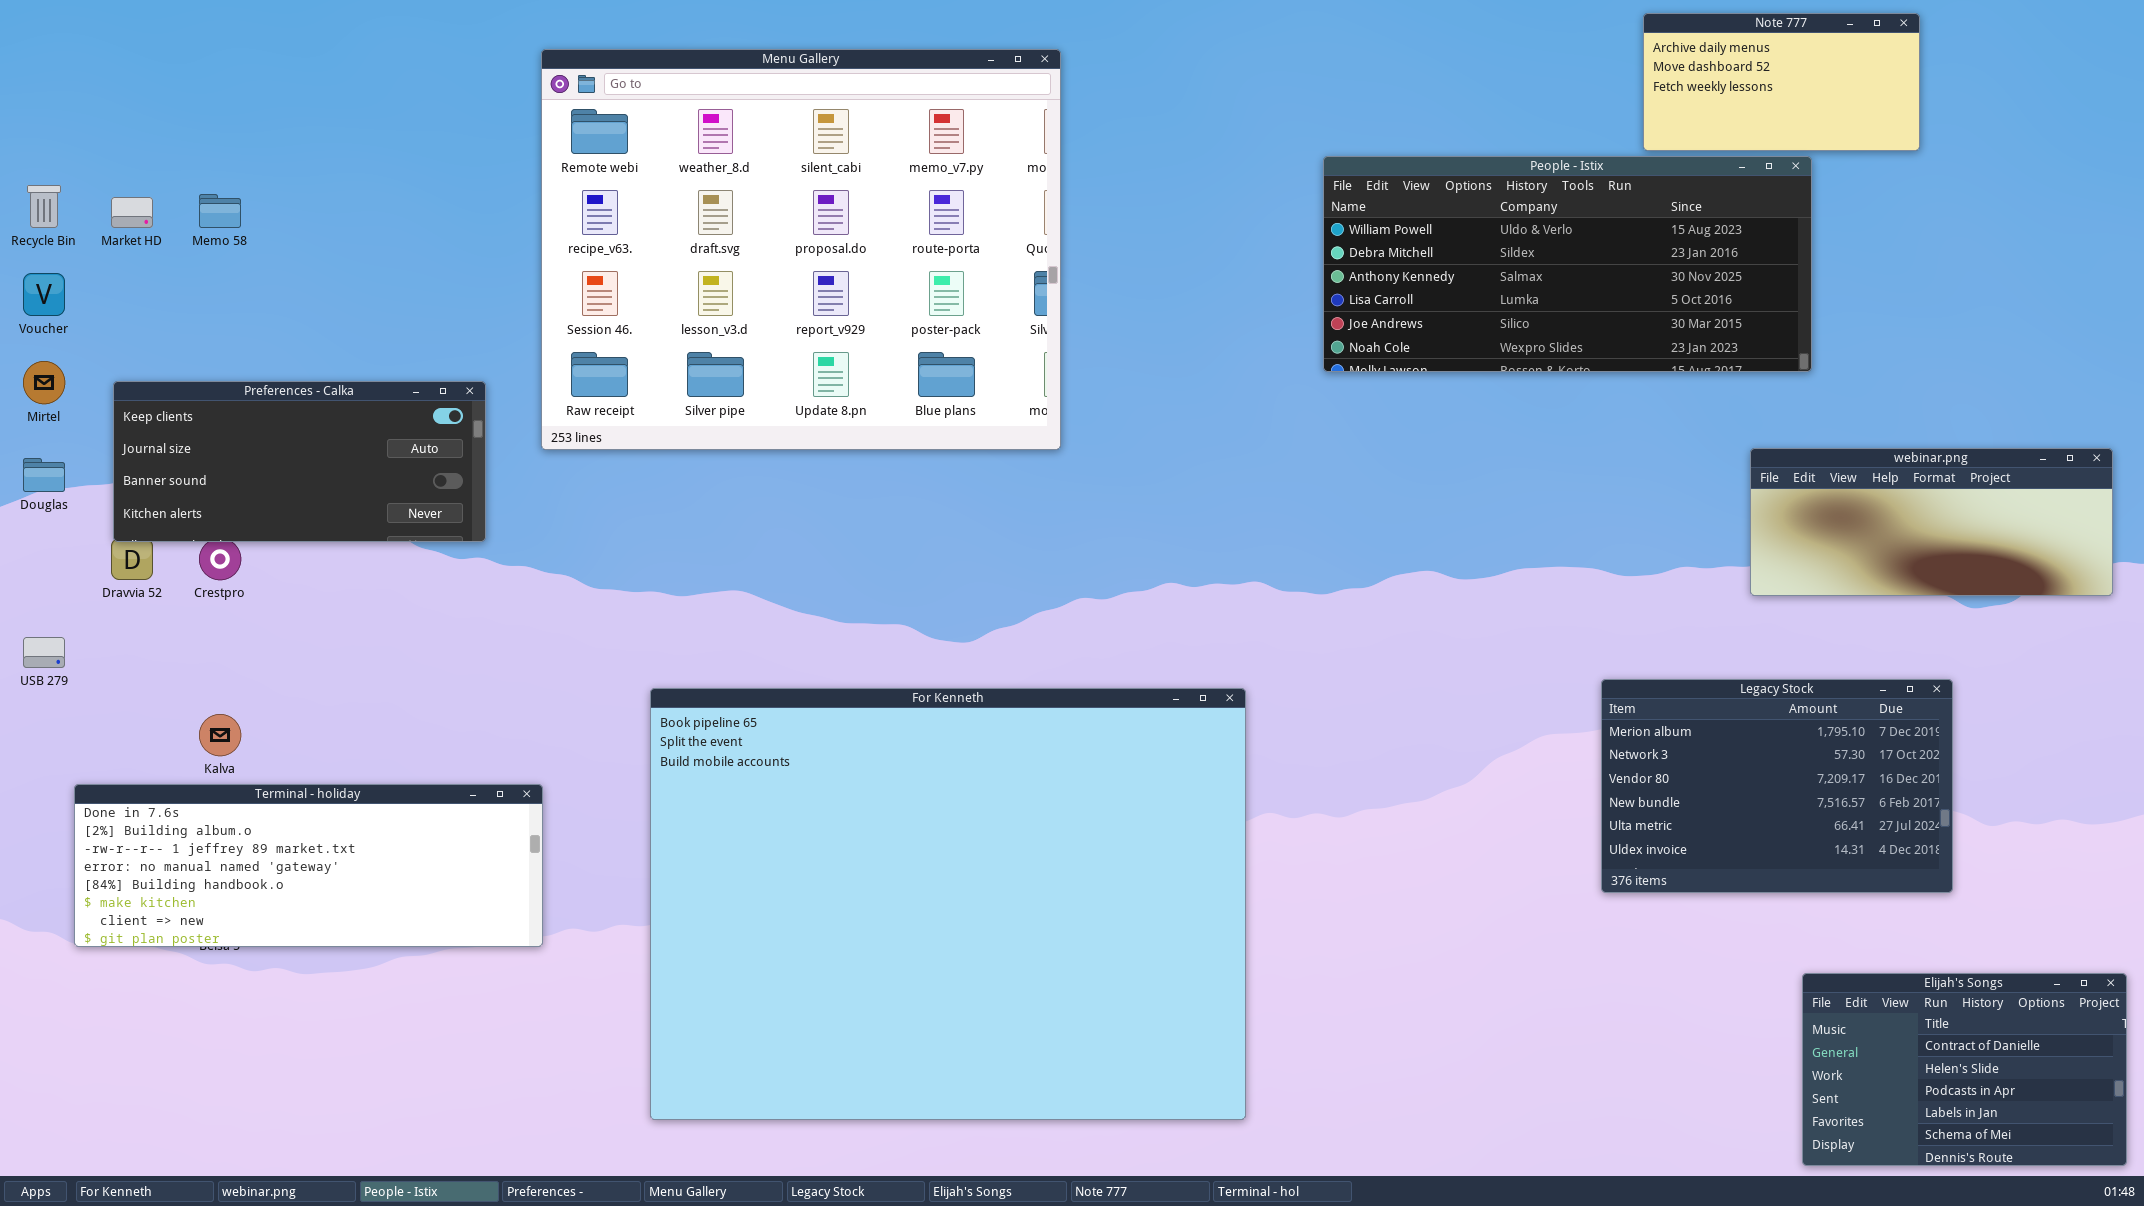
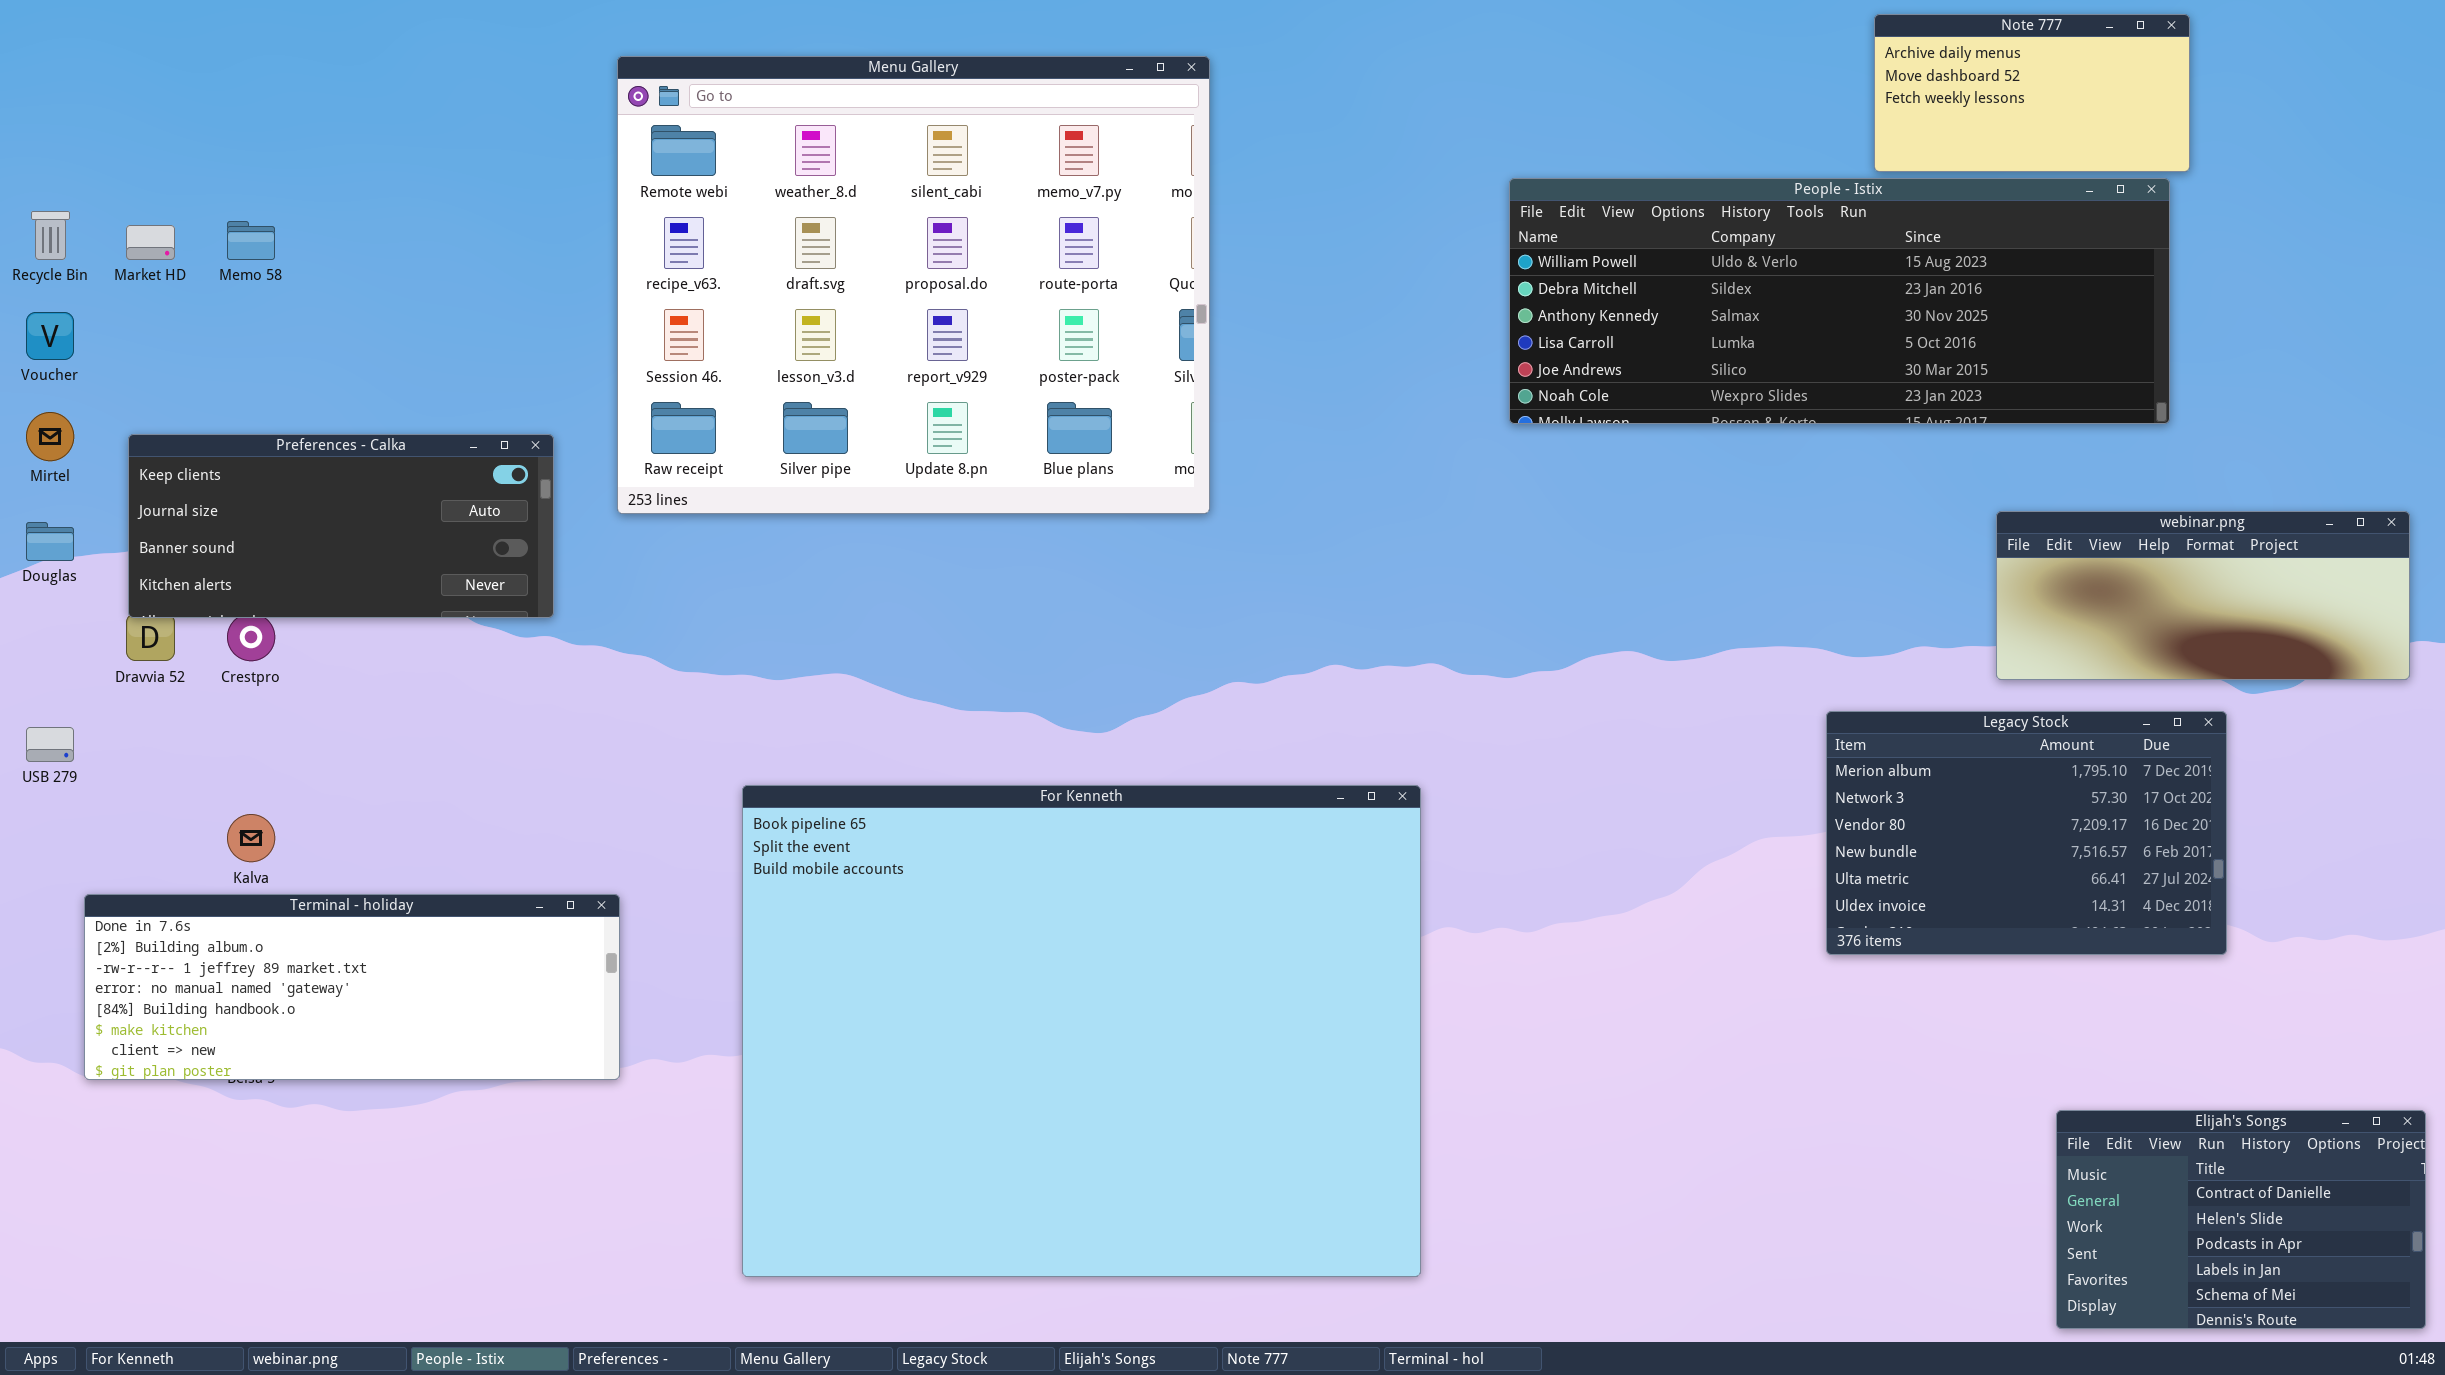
People - Istix: [1323,156,1812,372] -> [1509,178,2170,424], resized
Legacy Stock: [1601,679,1953,893] -> [1826,711,2227,955], moved

